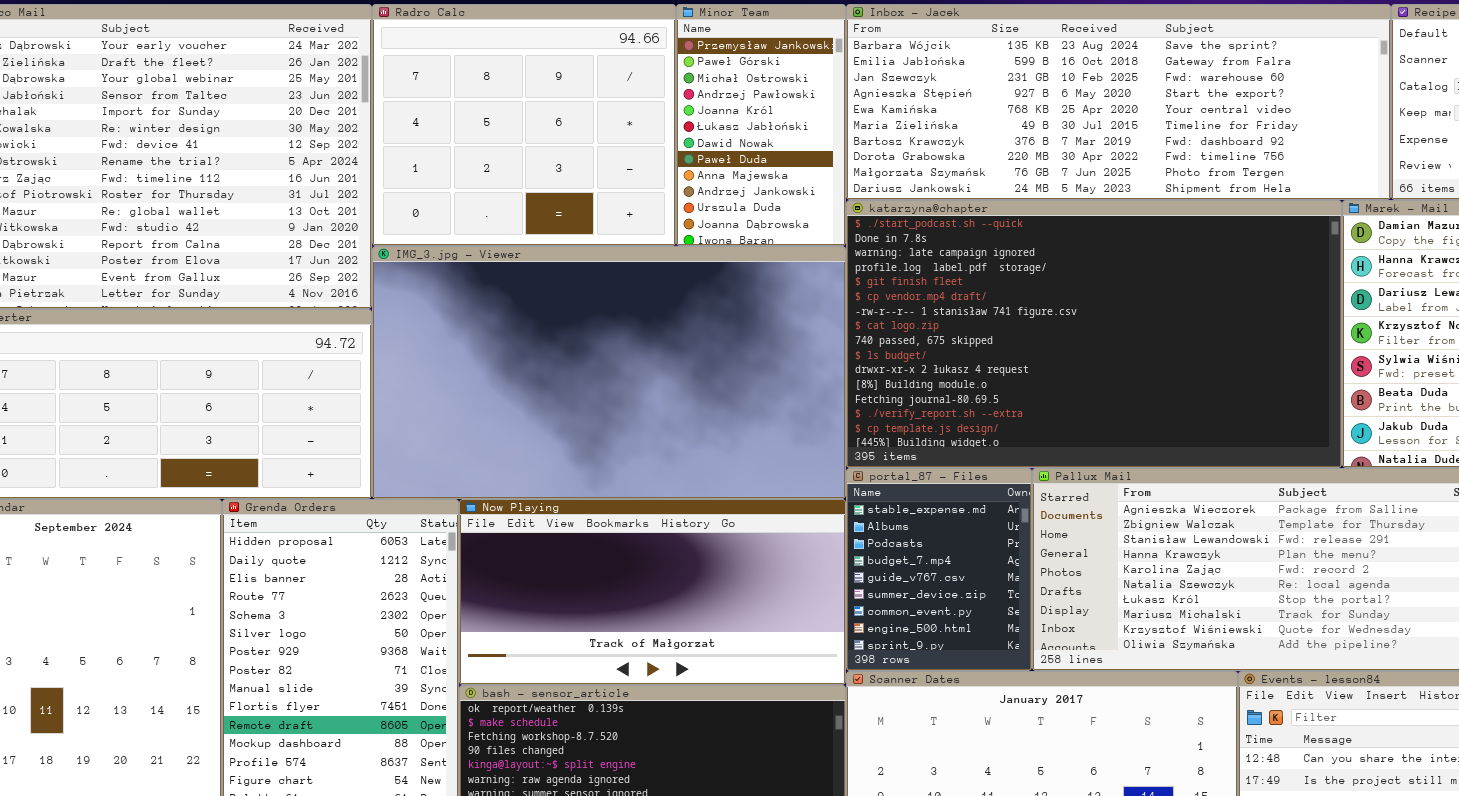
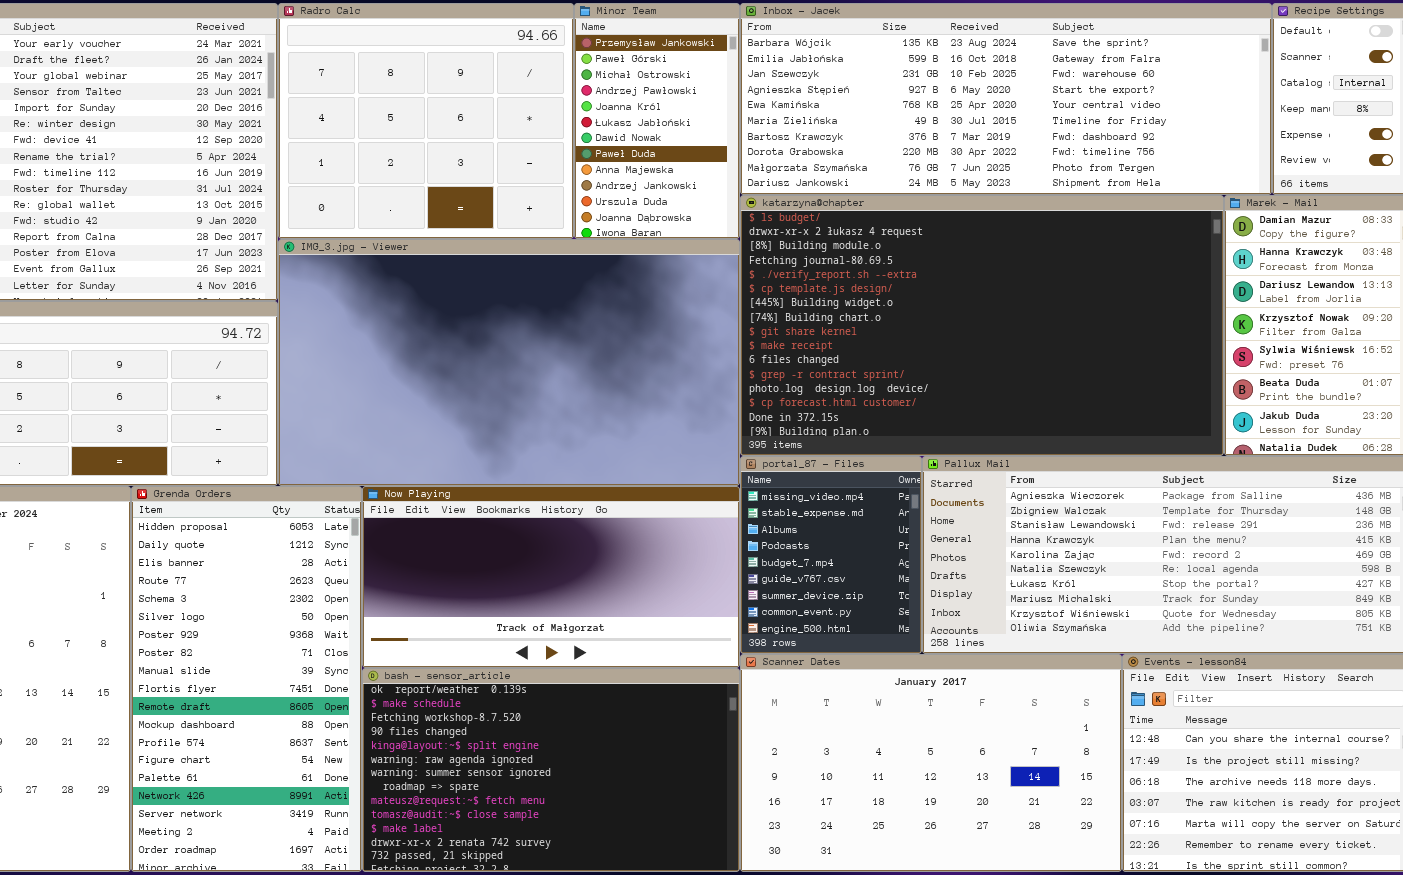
katarzyna@chapter: [846,200,1342,468] -> [740,195,1224,456], scrolled down 9 rows
portal_87 - Files: [846,468,1032,671] -> [740,456,922,654], scrolled up 1 row

